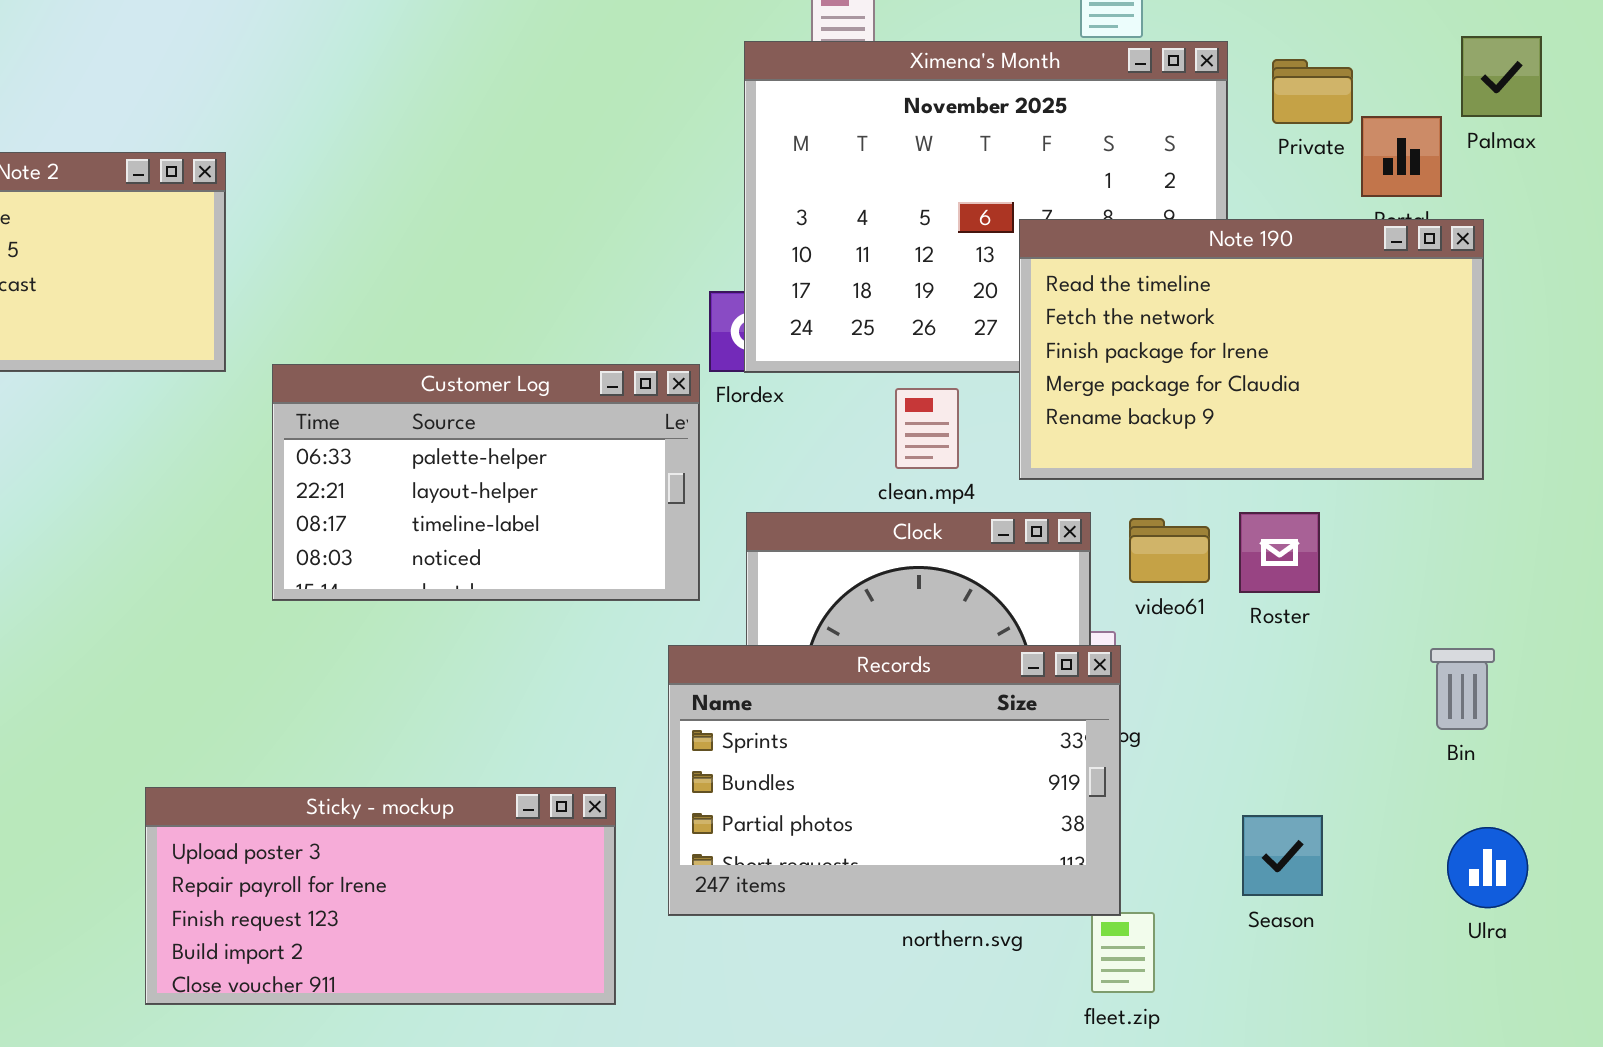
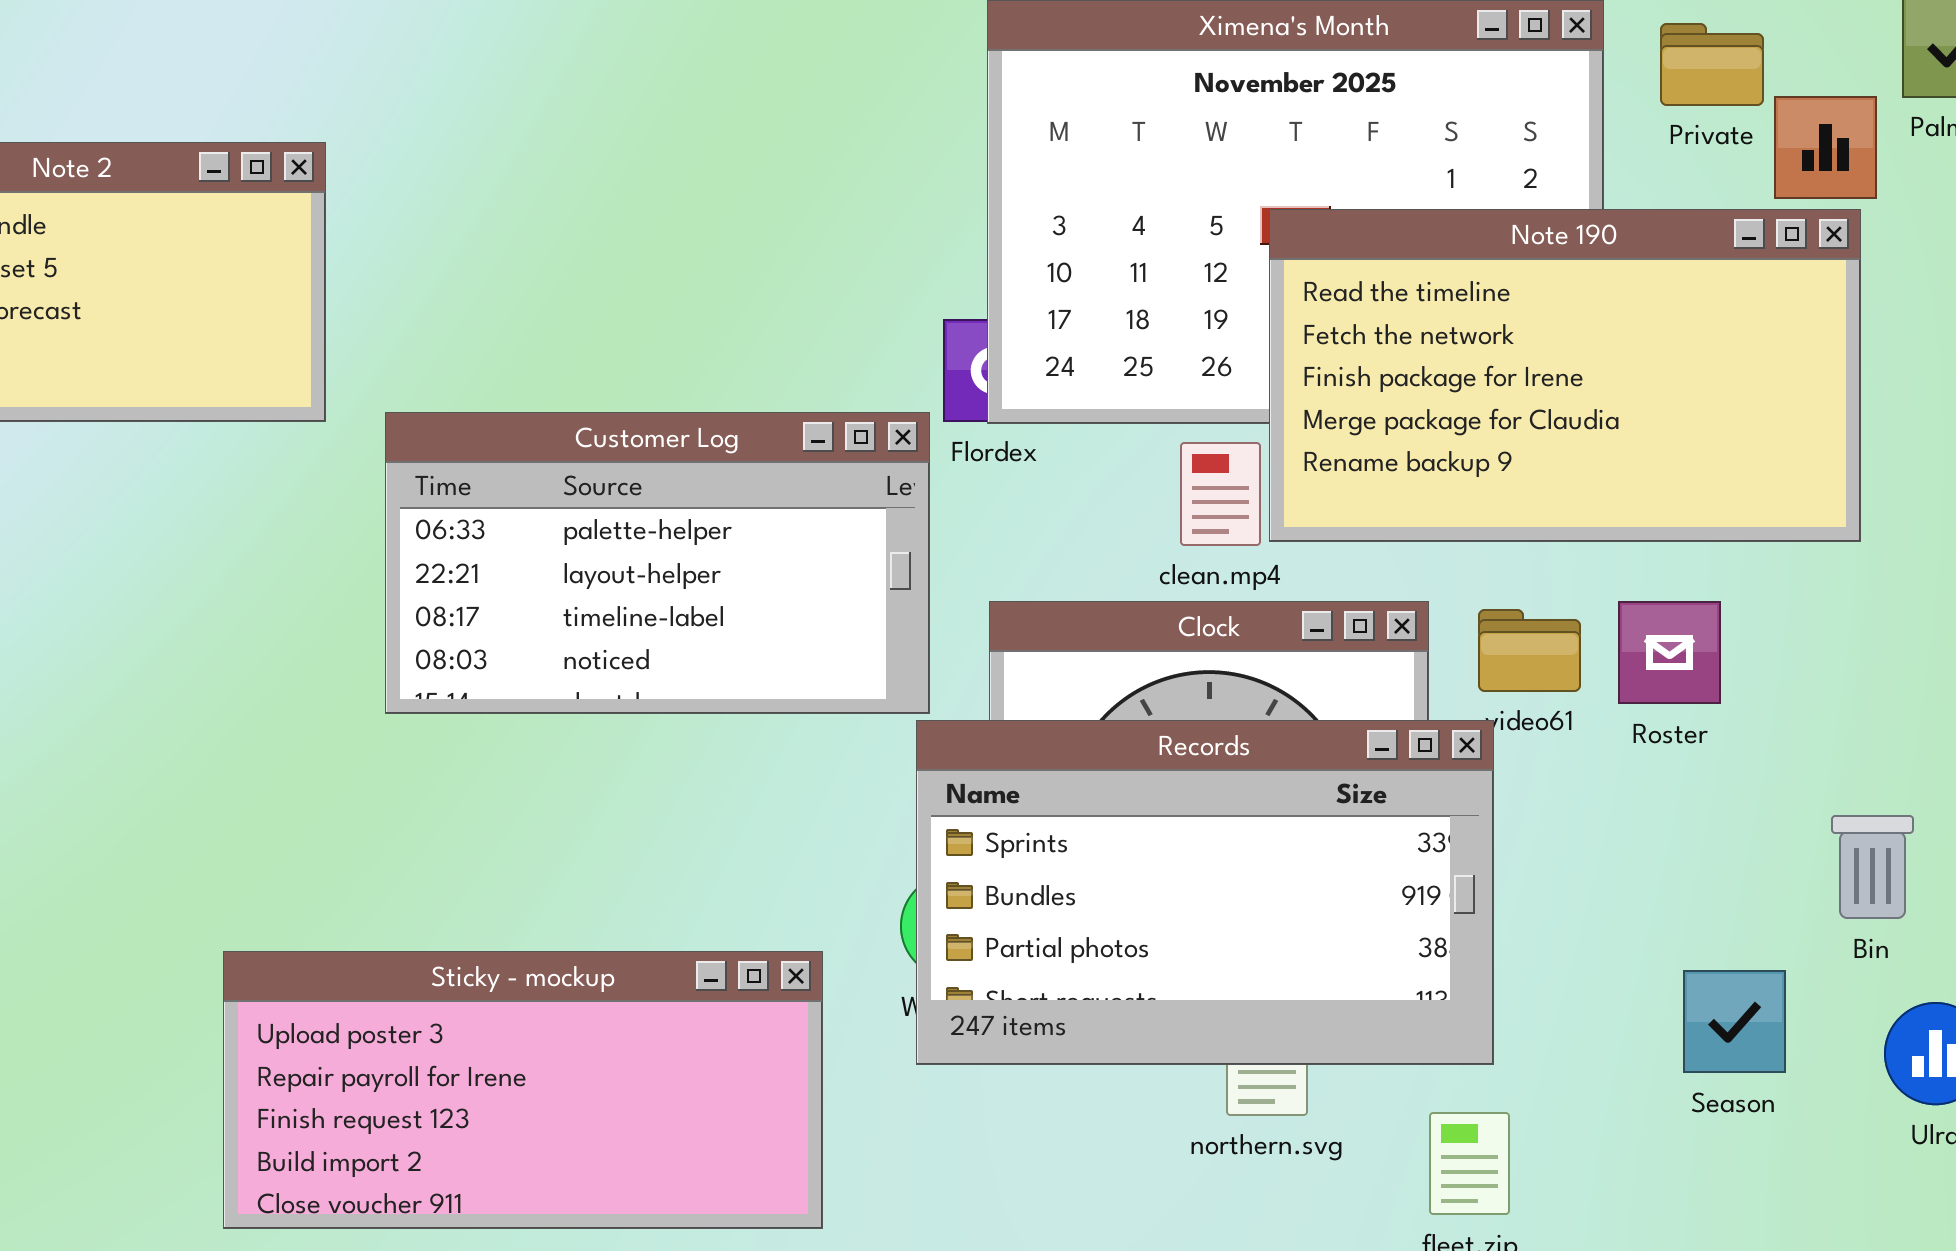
Note 190: [1019,219,1484,480] -> [1269,209,1861,542], moved
Records: [668,645,1121,916] -> [916,720,1494,1065], moved
Bin: [1430,648,1495,730] -> [1831,815,1914,919], moved
Season: [1242,815,1323,896] -> [1683,970,1786,1073], moved

